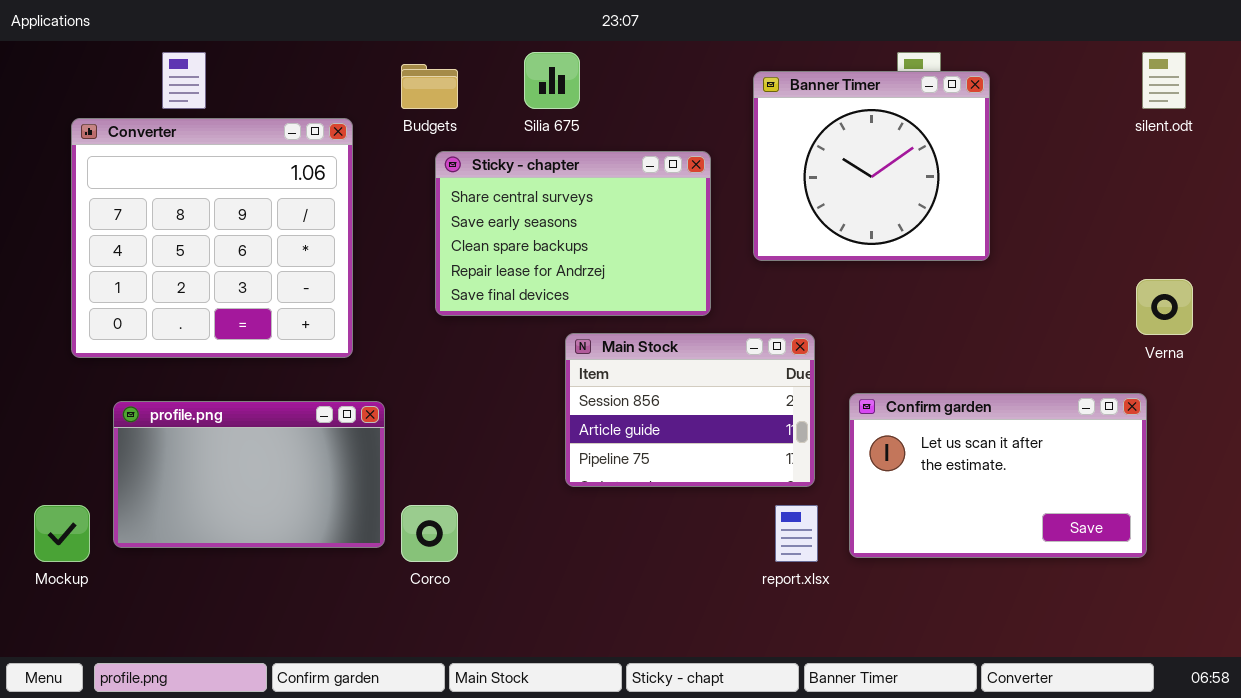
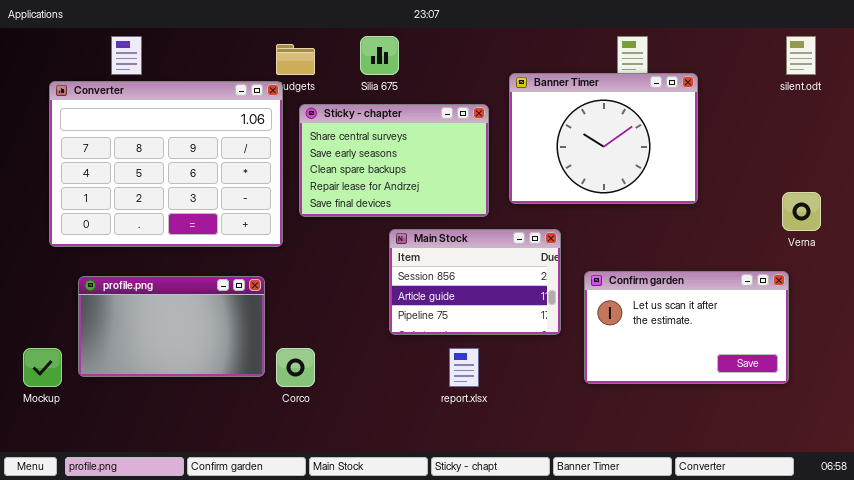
Banner Timer: [753,71,990,261] -> [509,73,698,204], moved, resized
Converter: [71,118,353,358] -> [49,81,283,247], resized
report.xlsx: [775,505,818,562] -> [449,348,479,387], moved

